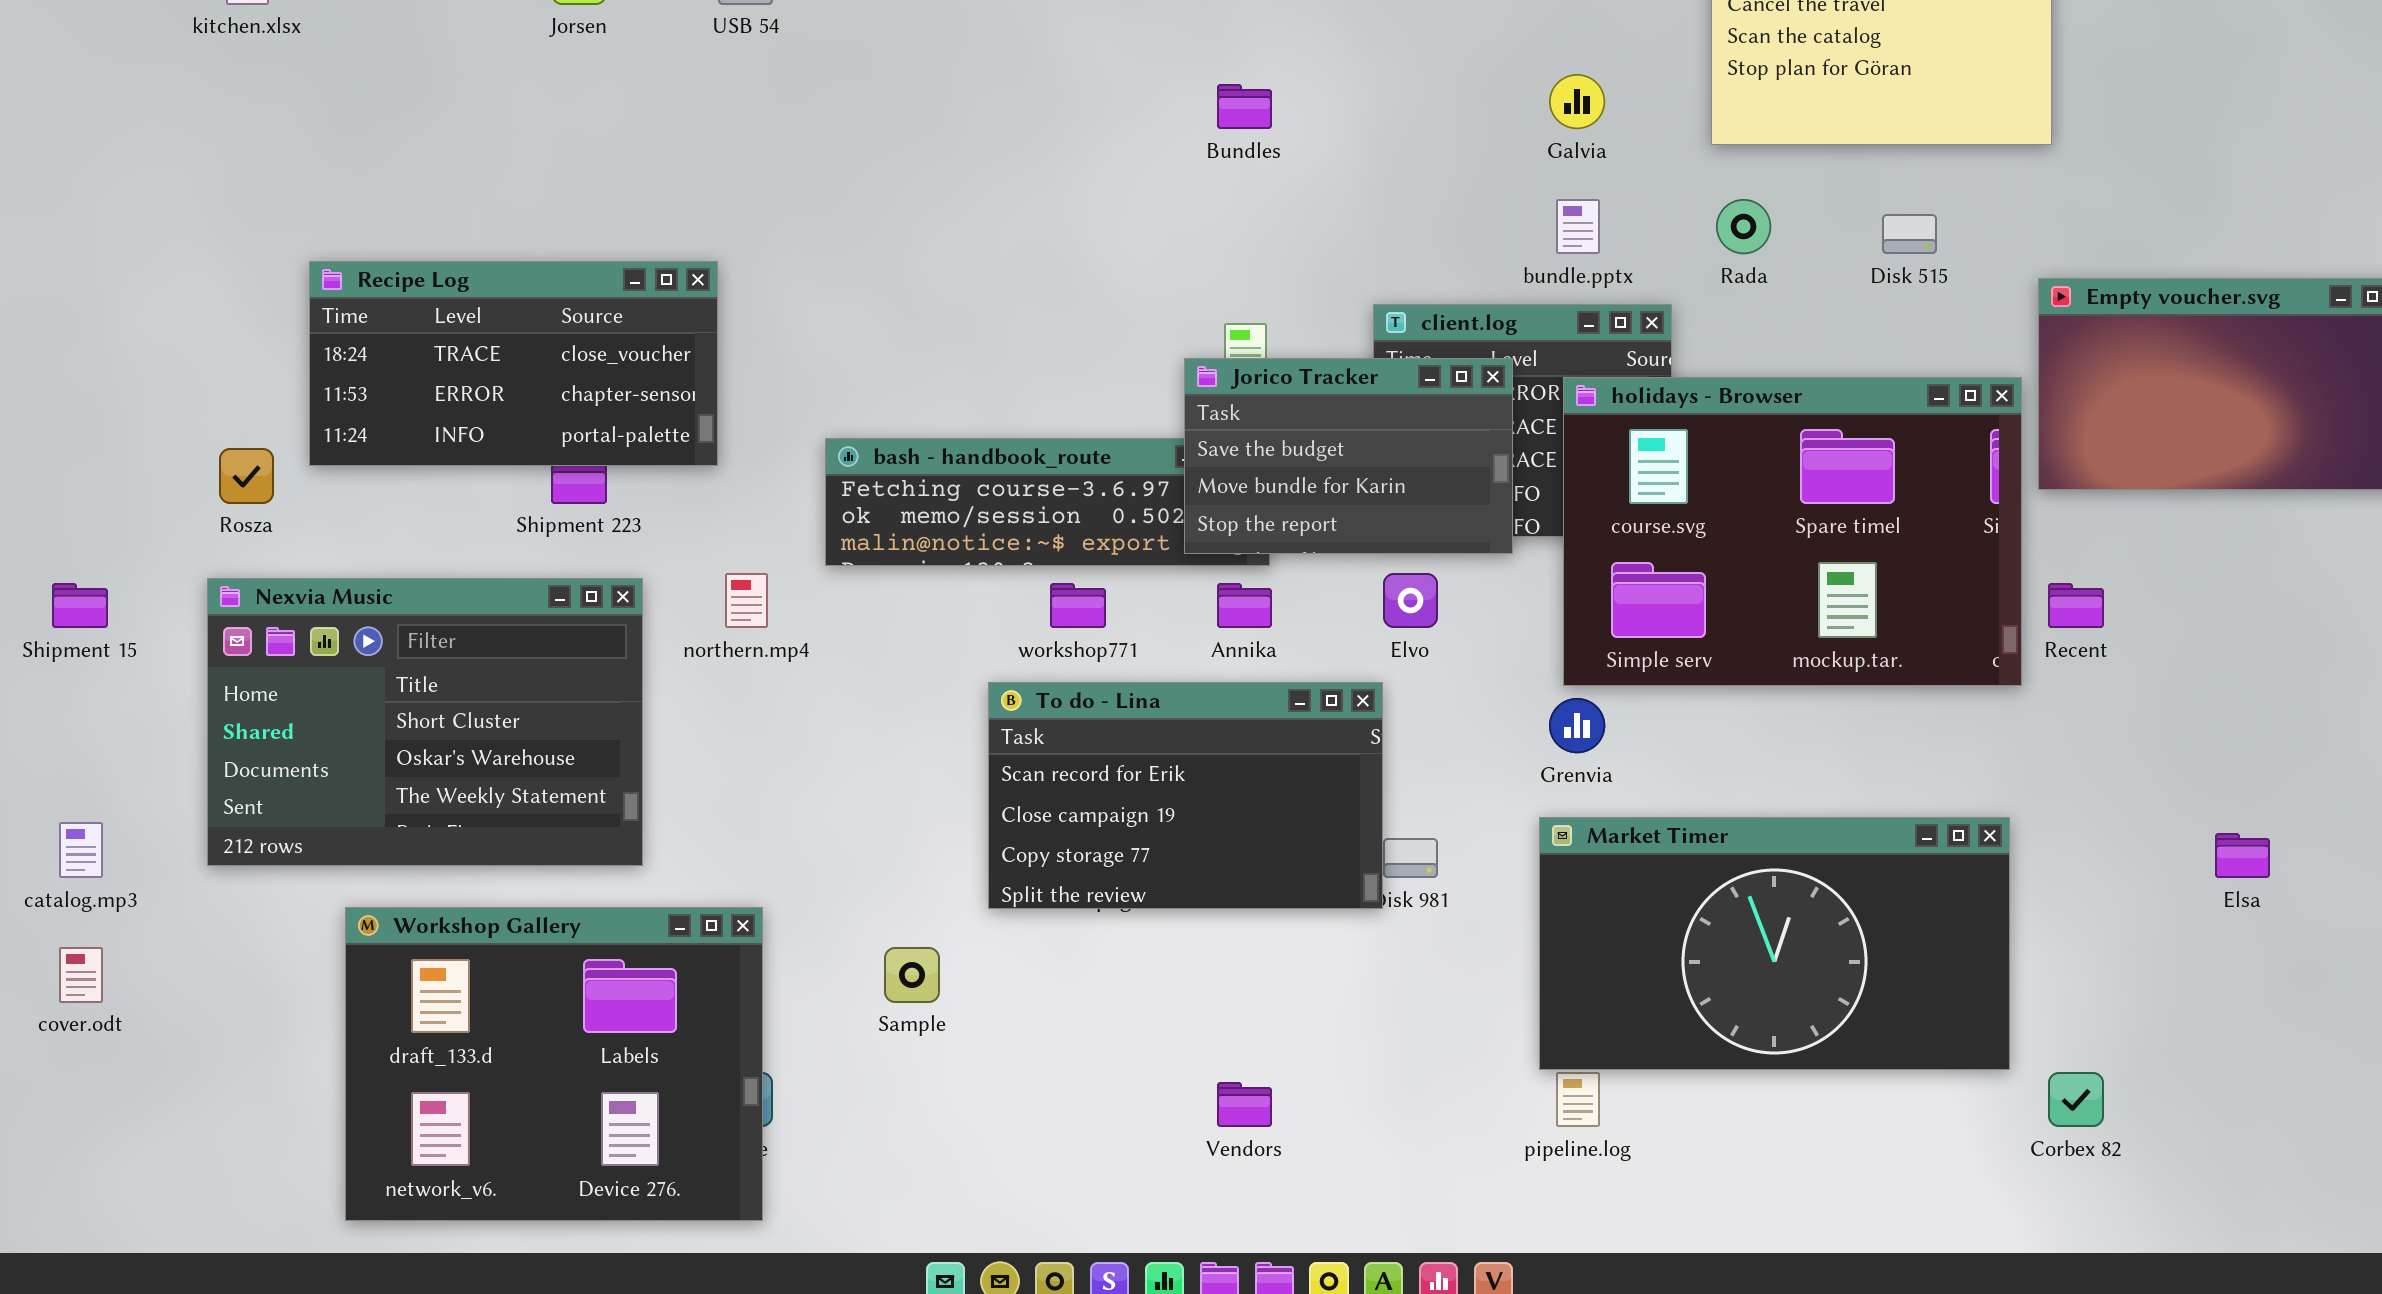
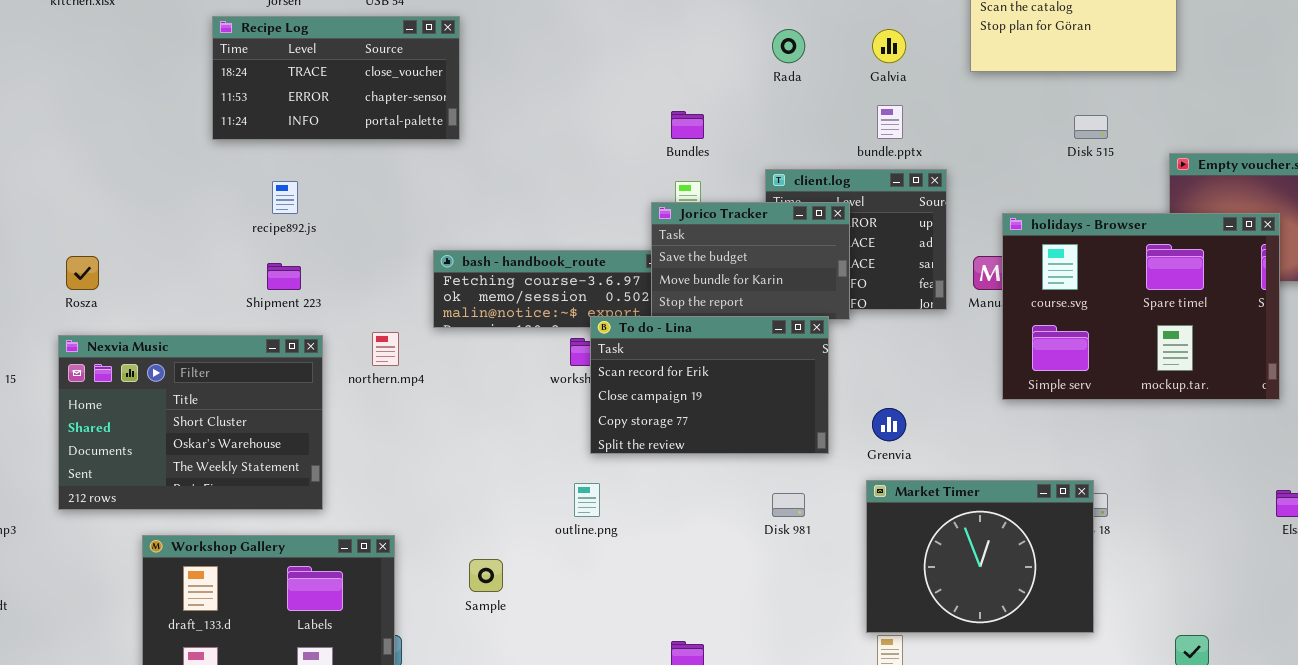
Bundles: [1217,84,1272,129] -> [671,111,704,139], moved
Rada: [1716,199,1771,254] -> [772,29,805,63], moved
Recipe Log: [309,261,718,466] -> [212,16,460,140], moved
holidays - Browser: [1563,377,2022,686] -> [1002,213,1280,400], moved
To do - Lina: [988,682,1383,909] -> [590,316,829,454], moved
Market Timer: [1539,817,2010,1070] -> [866,480,1094,633], resized

